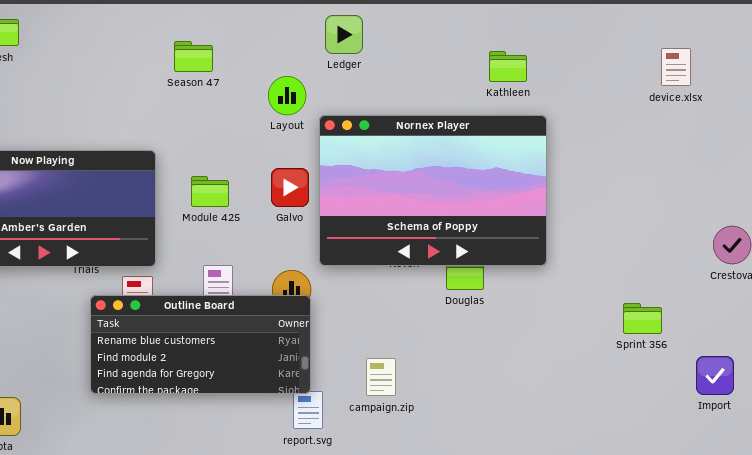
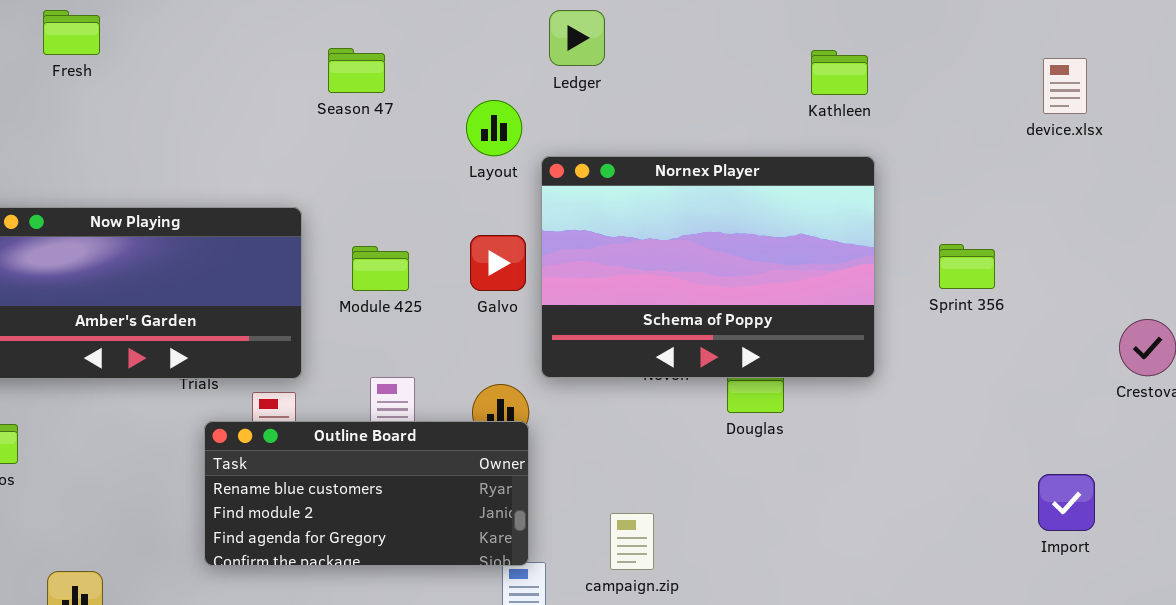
Kathleen: [489,51,527,82] -> [811,50,868,95], moved
Sprint 356: [623,303,662,334] -> [939,244,995,289], moved
Import: [696,356,734,395] -> [1038,474,1095,531], moved

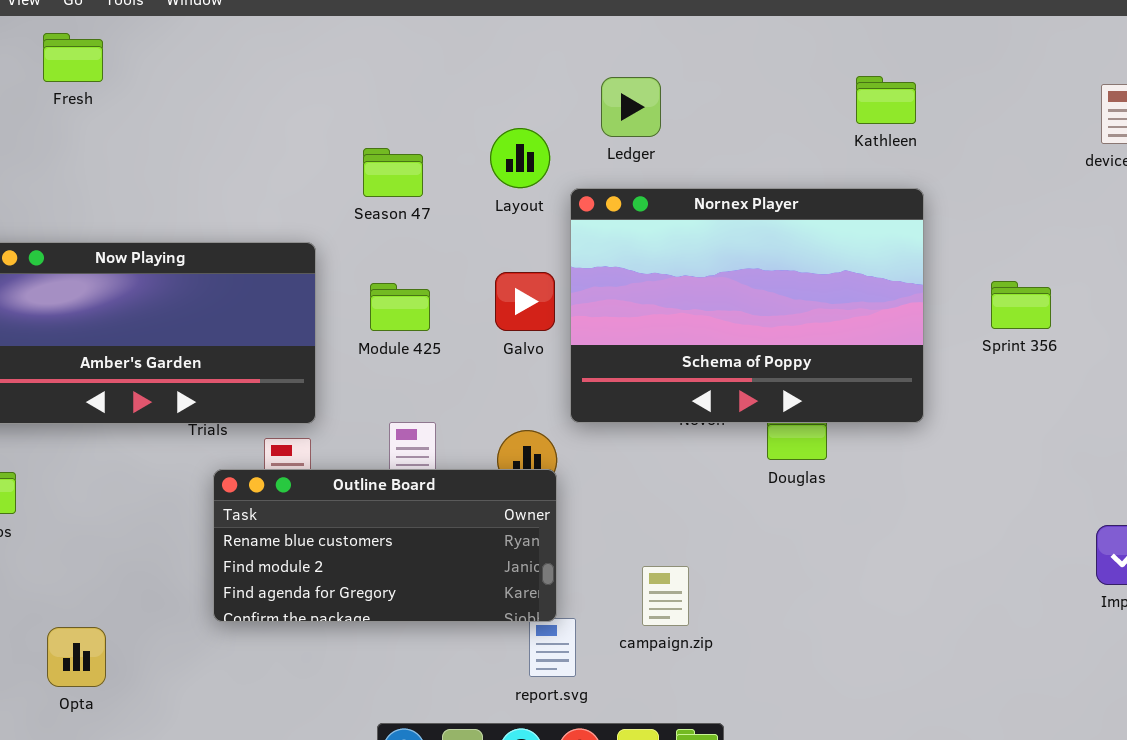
Ledger: [549,10,605,66] -> [601,77,661,137], moved
Season 47: [328,48,385,93] -> [363,148,423,197], moved

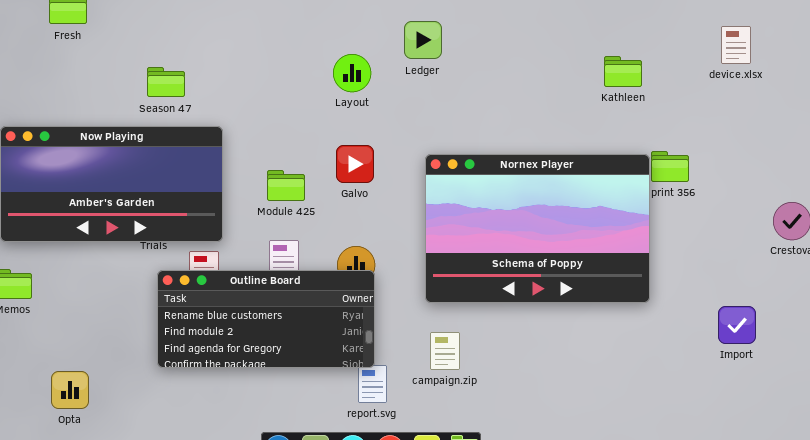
Kathleen: [856,76,916,124] -> [604,56,642,87], moved
Season 47: [363,148,423,197] -> [147,67,185,97], moved
Nornex Player: [570,188,924,423] -> [425,154,650,303], moved
Module 425: [370,283,430,331] -> [267,170,305,201], moved

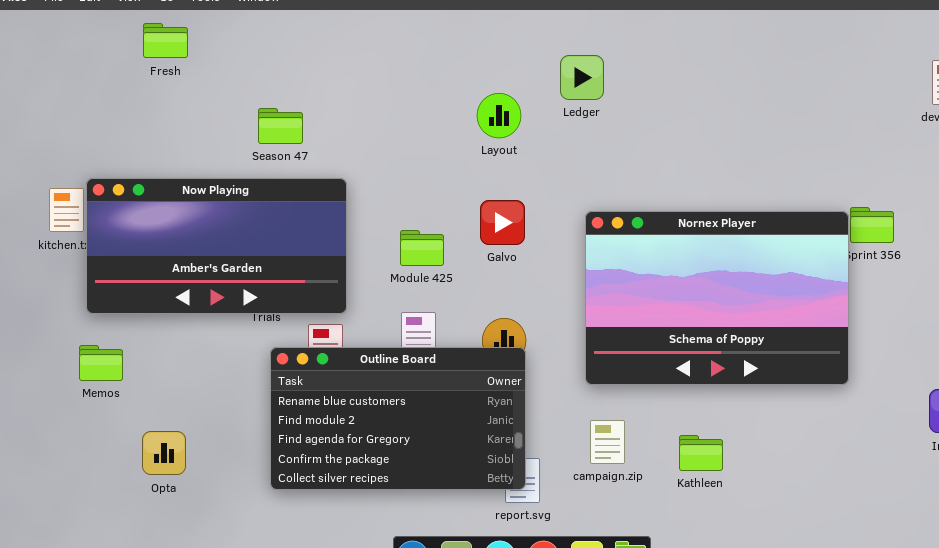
Kathleen: [604,56,642,87] -> [679,435,723,471], moved
Outline Board: [157,270,375,368] -> [270,347,526,490], resized
Opta: [51,371,89,409] -> [142,431,186,475], moved

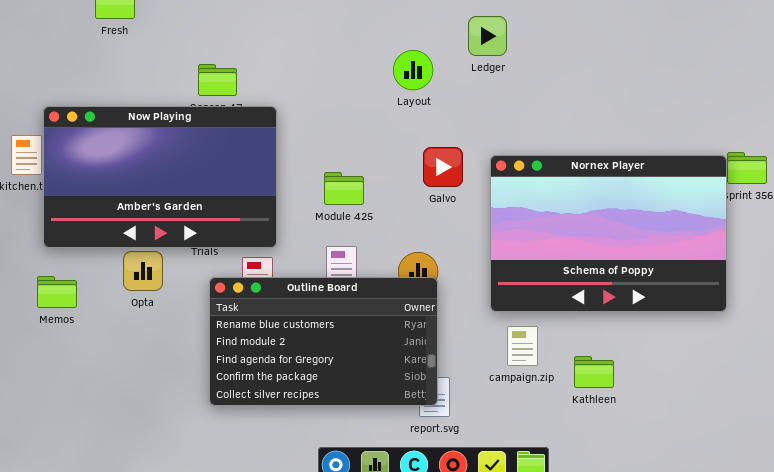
Now Playing: [86,178,347,314] -> [43,106,277,248], resized
Galvo: [480,200,525,245] -> [423,147,463,187], moved
campaign.zip: [590,420,625,464] -> [507,326,538,366], moved
Opta: [142,431,186,475] -> [123,251,163,291], moved

